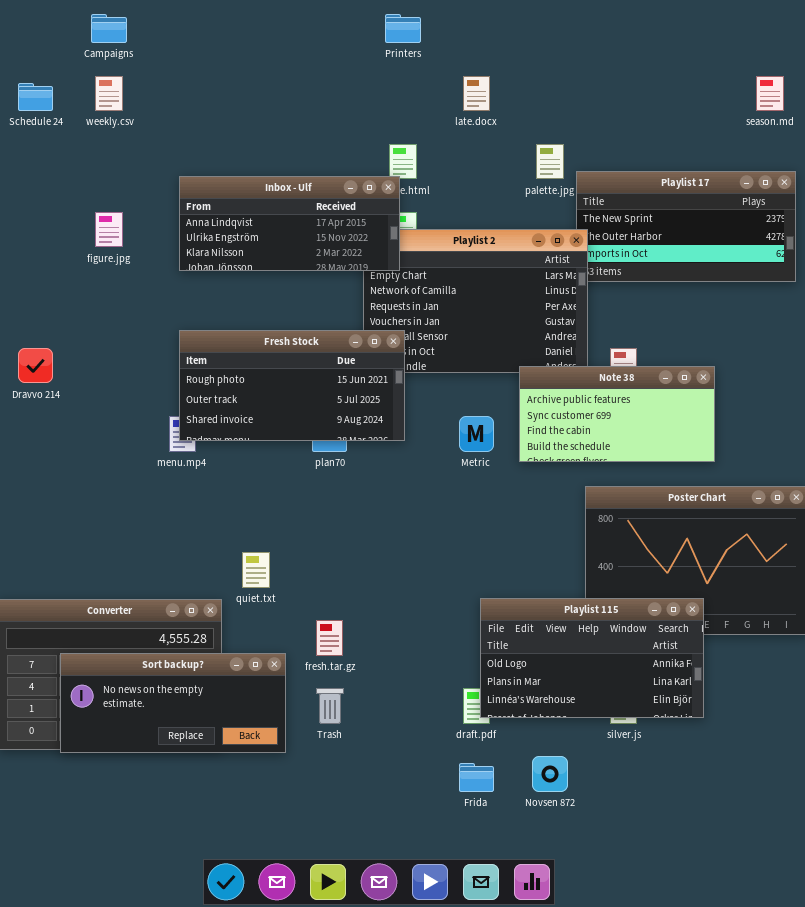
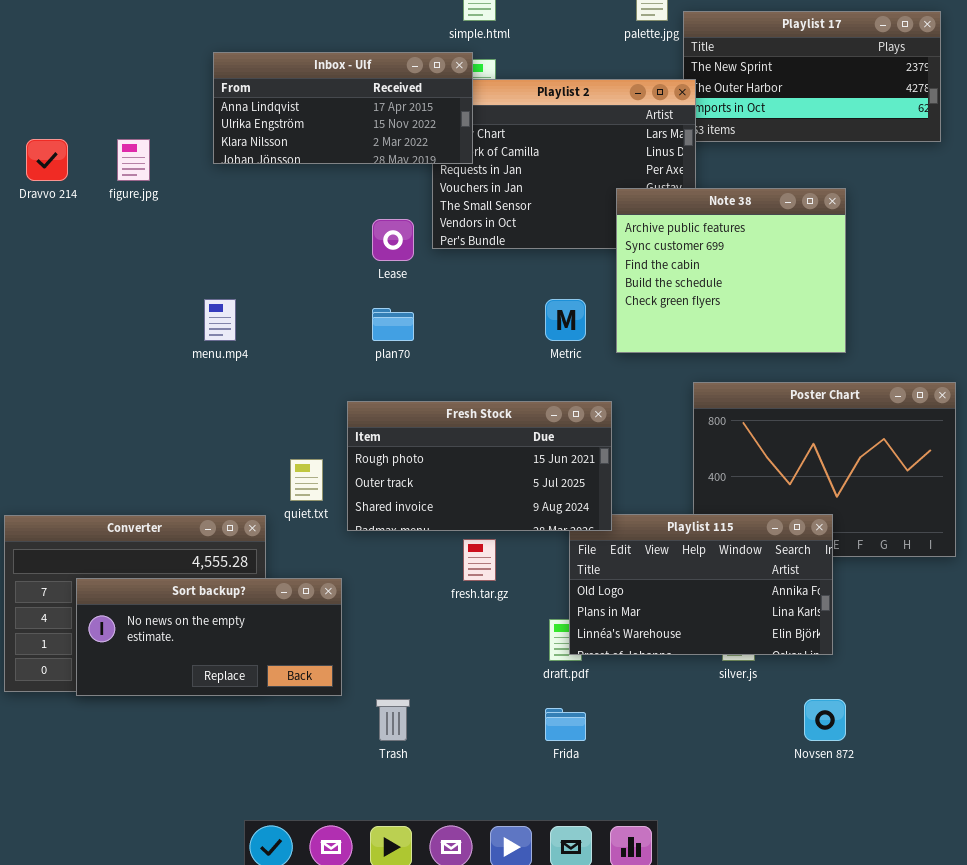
Inbox - Ulf: [179,176,400,271] -> [213,52,473,164], moved
figure.jpg: [95,212,123,247] -> [117,139,150,181], moved
Fresh Stock: [179,330,405,441] -> [347,401,612,531], moved
Dravvo 214: [18,348,53,383] -> [26,139,68,181], moved
Note 38: [519,366,715,462] -> [616,188,846,353], resized
fresh.tar.gz: [316,620,343,656] -> [463,539,496,581], moved
Trash: [316,688,344,724] -> [376,699,410,741], moved
Novsen 872: [532,756,568,792] -> [804,699,846,741], moved

